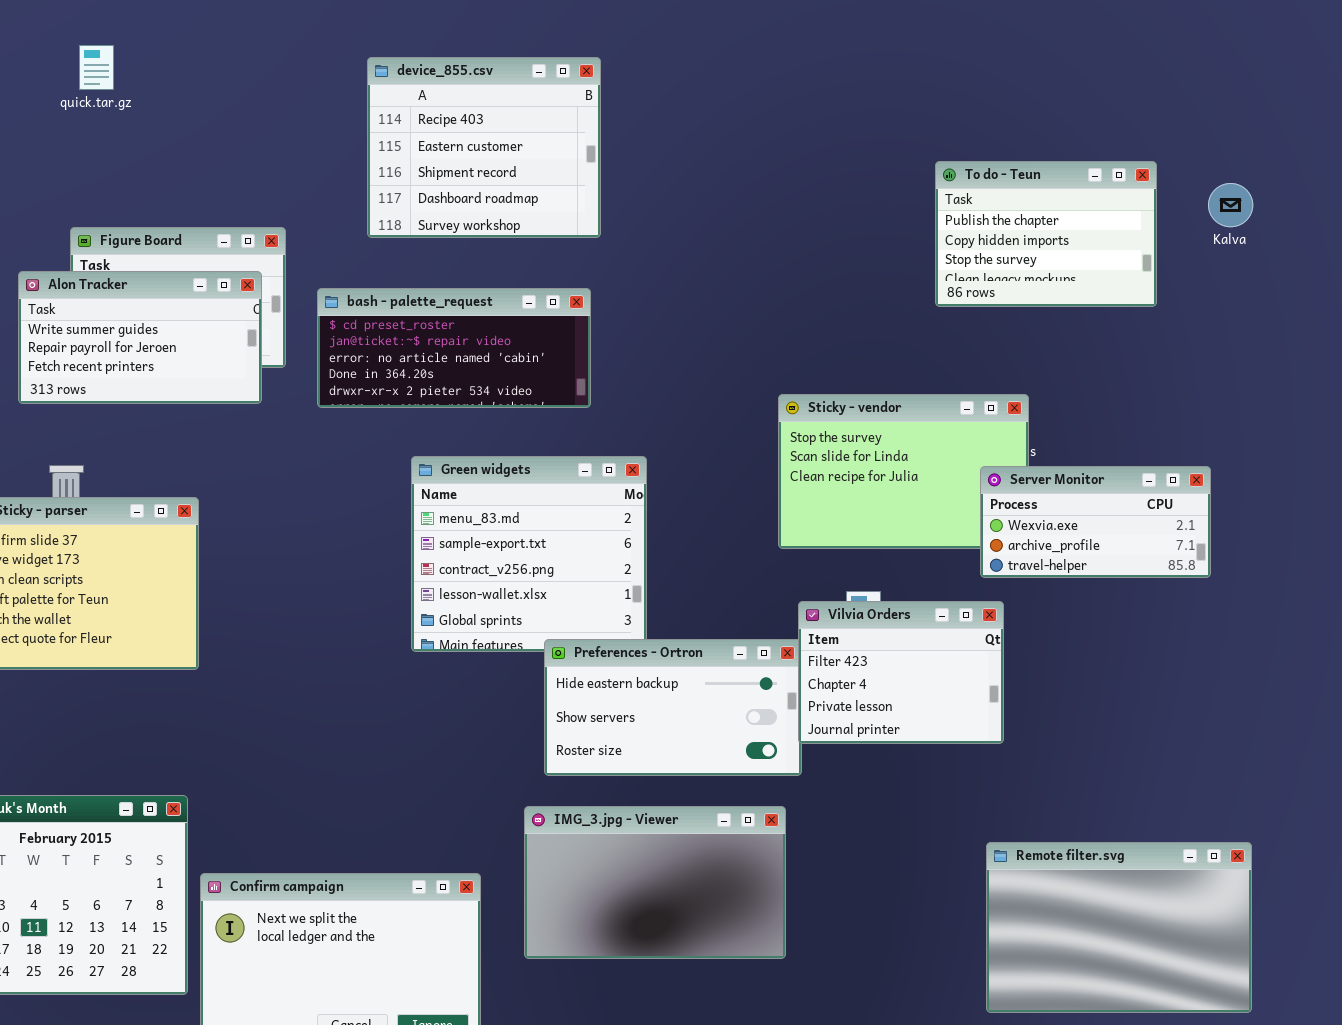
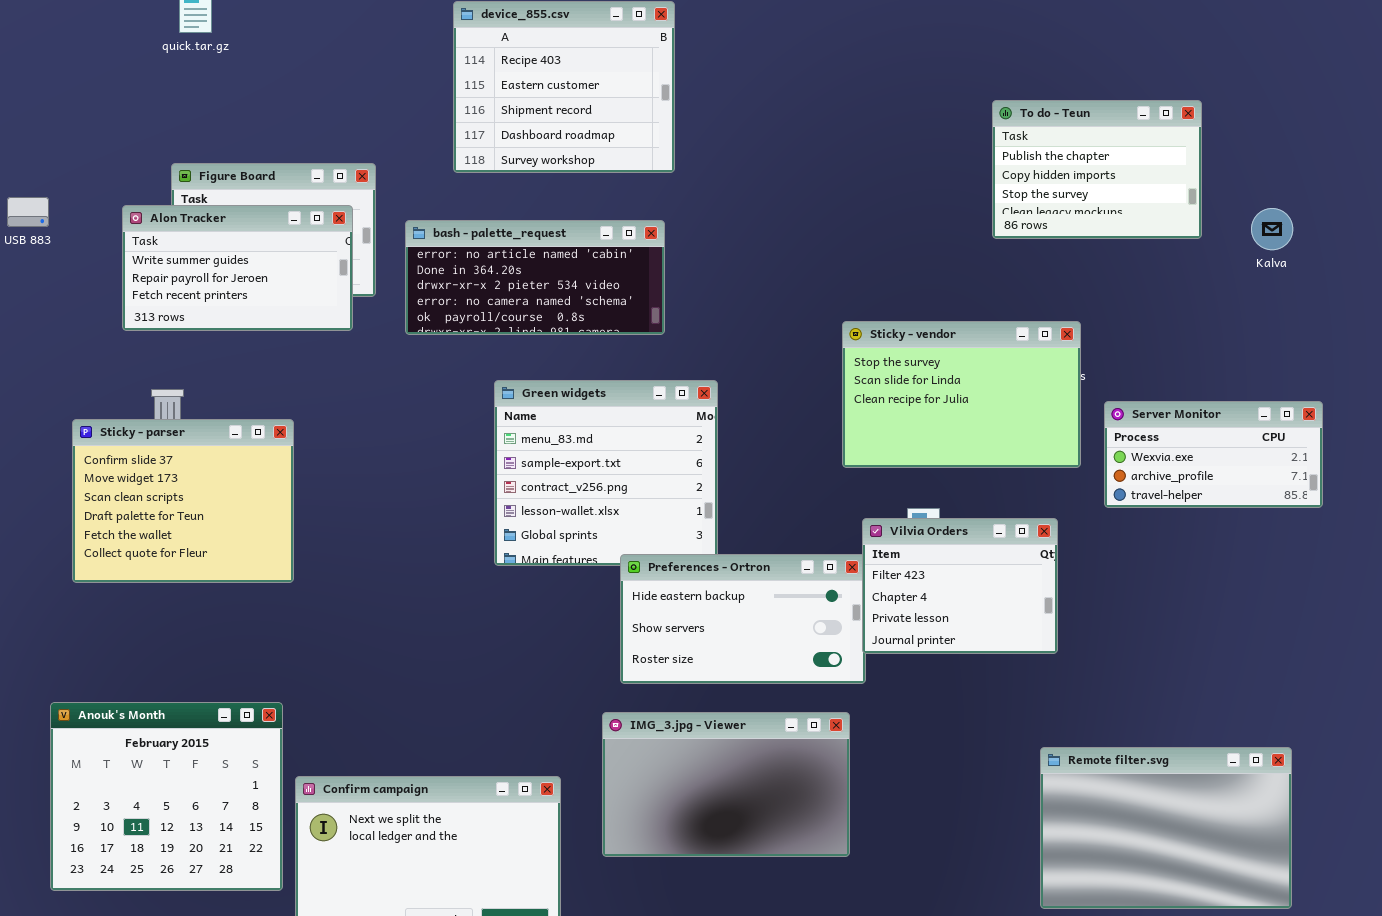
Kalva: [1208,183,1253,227] -> [1251,208,1293,250], moved
bash - palette_request: [317,288,591,408] -> [405,220,665,335], scrolled down 2 rows
Server Monitor: [980,466,1211,578] -> [1104,401,1323,508], moved

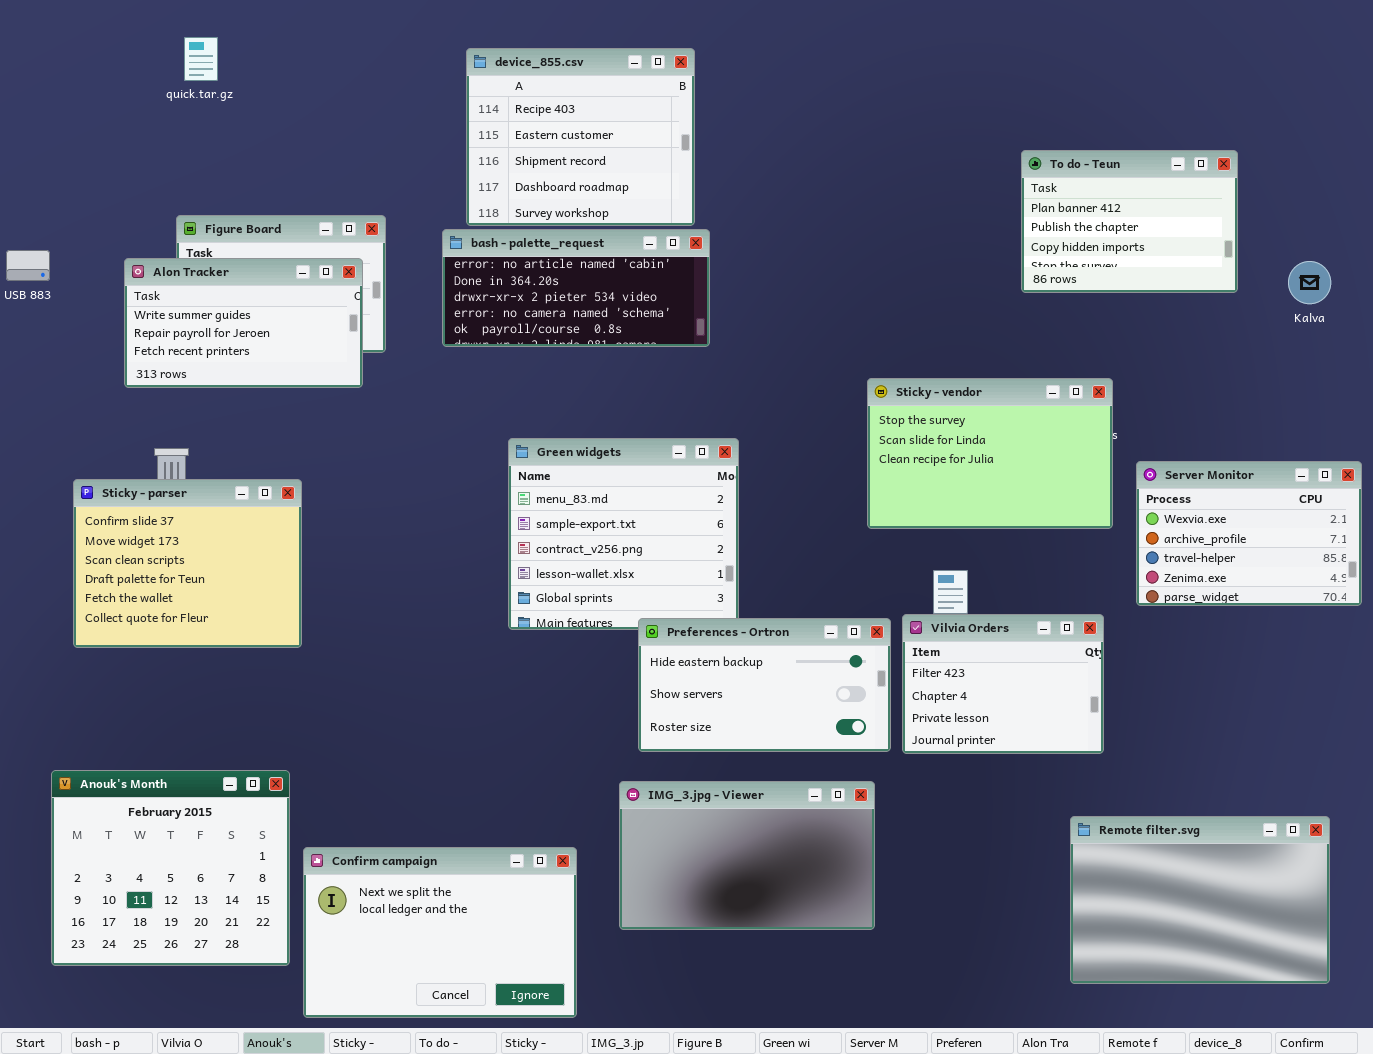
To do - Teun: [992,100,1202,239] -> [1021,150,1238,293], scrolled up 1 row
bash - palette_request: [405,220,665,335] -> [442,229,710,347], moved
Server Monitor: [1104,401,1323,508] -> [1136,461,1362,606], resized
Vilvia Orders: [862,518,1058,654] -> [902,614,1104,754], moved

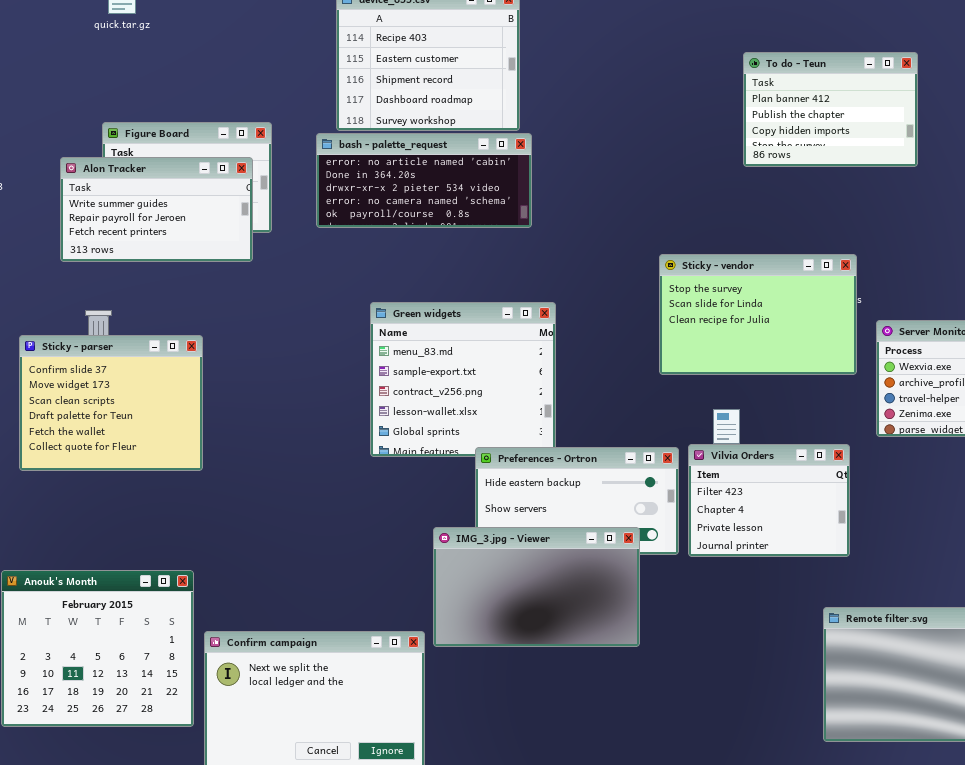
To do - Teun: [1021,150,1238,293] -> [743,52,918,167], moved
IMG_3.jpg - Viewer: [619,781,875,930] -> [433,527,640,647], moved

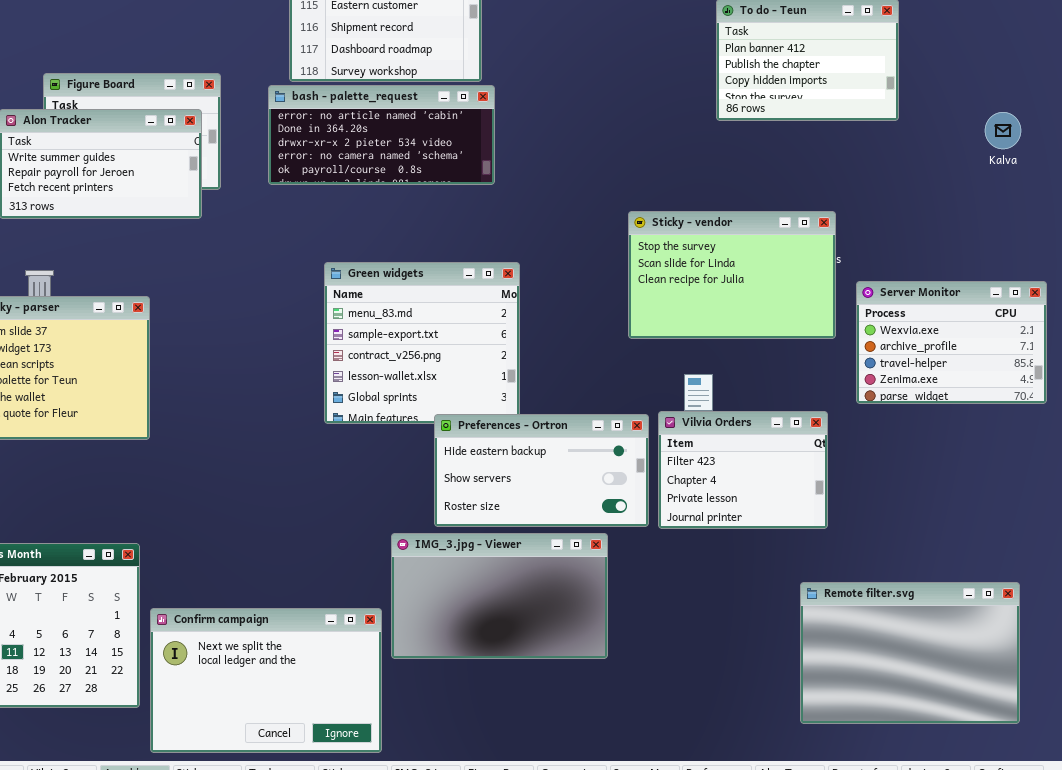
IMG_3.jpg - Viewer: [433,527,640,647] -> [391,533,608,659], moved

